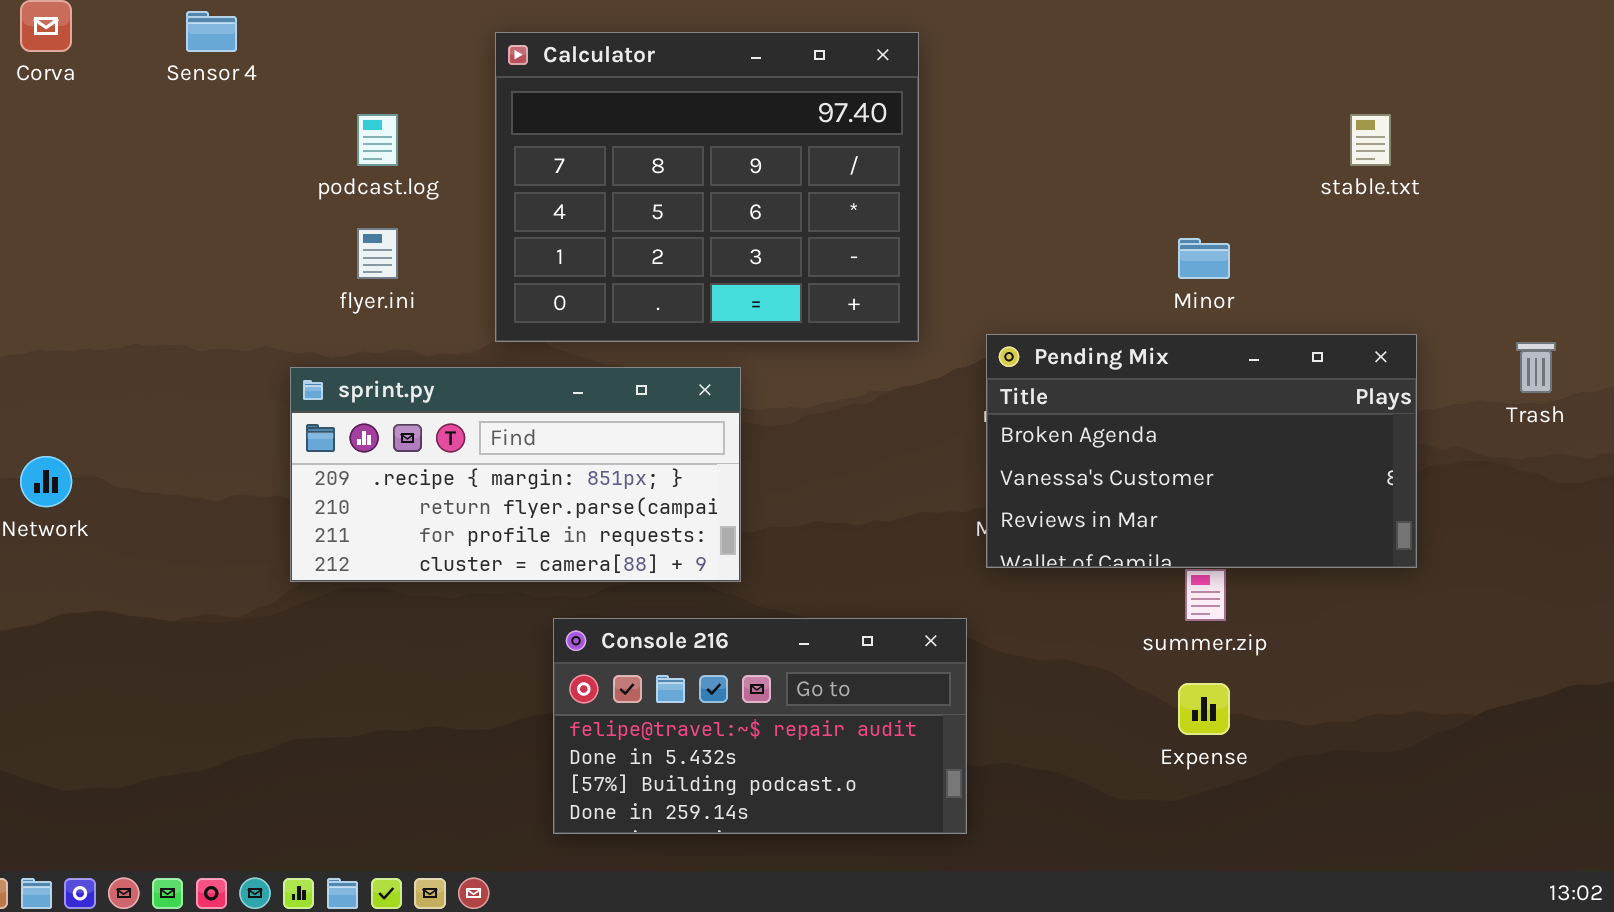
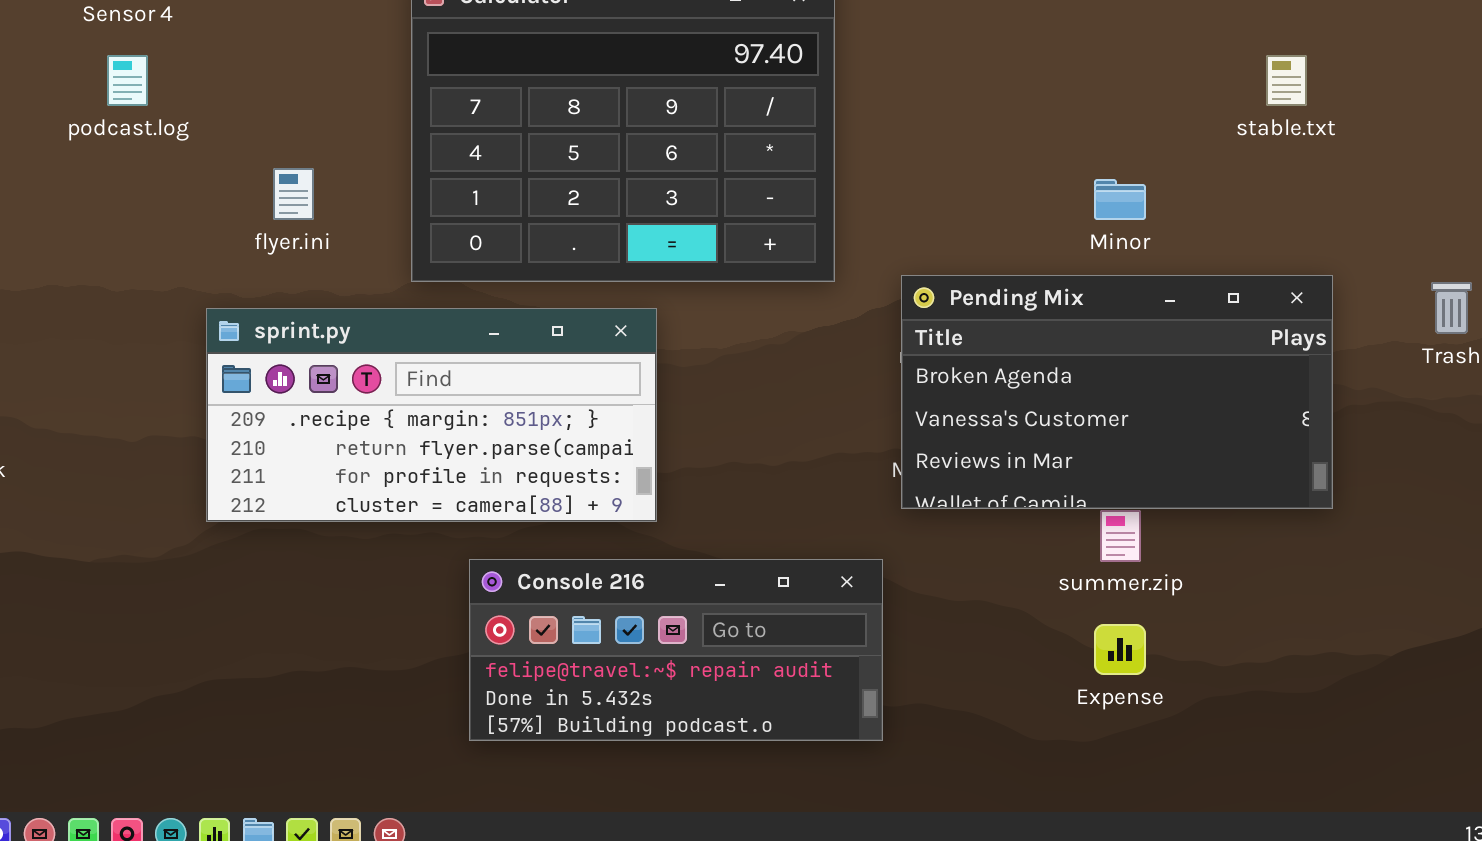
podcast.log: [357,114,398,166] -> [107,55,148,106], moved
Console 216: [553,618,967,834] -> [469,559,883,741], resized

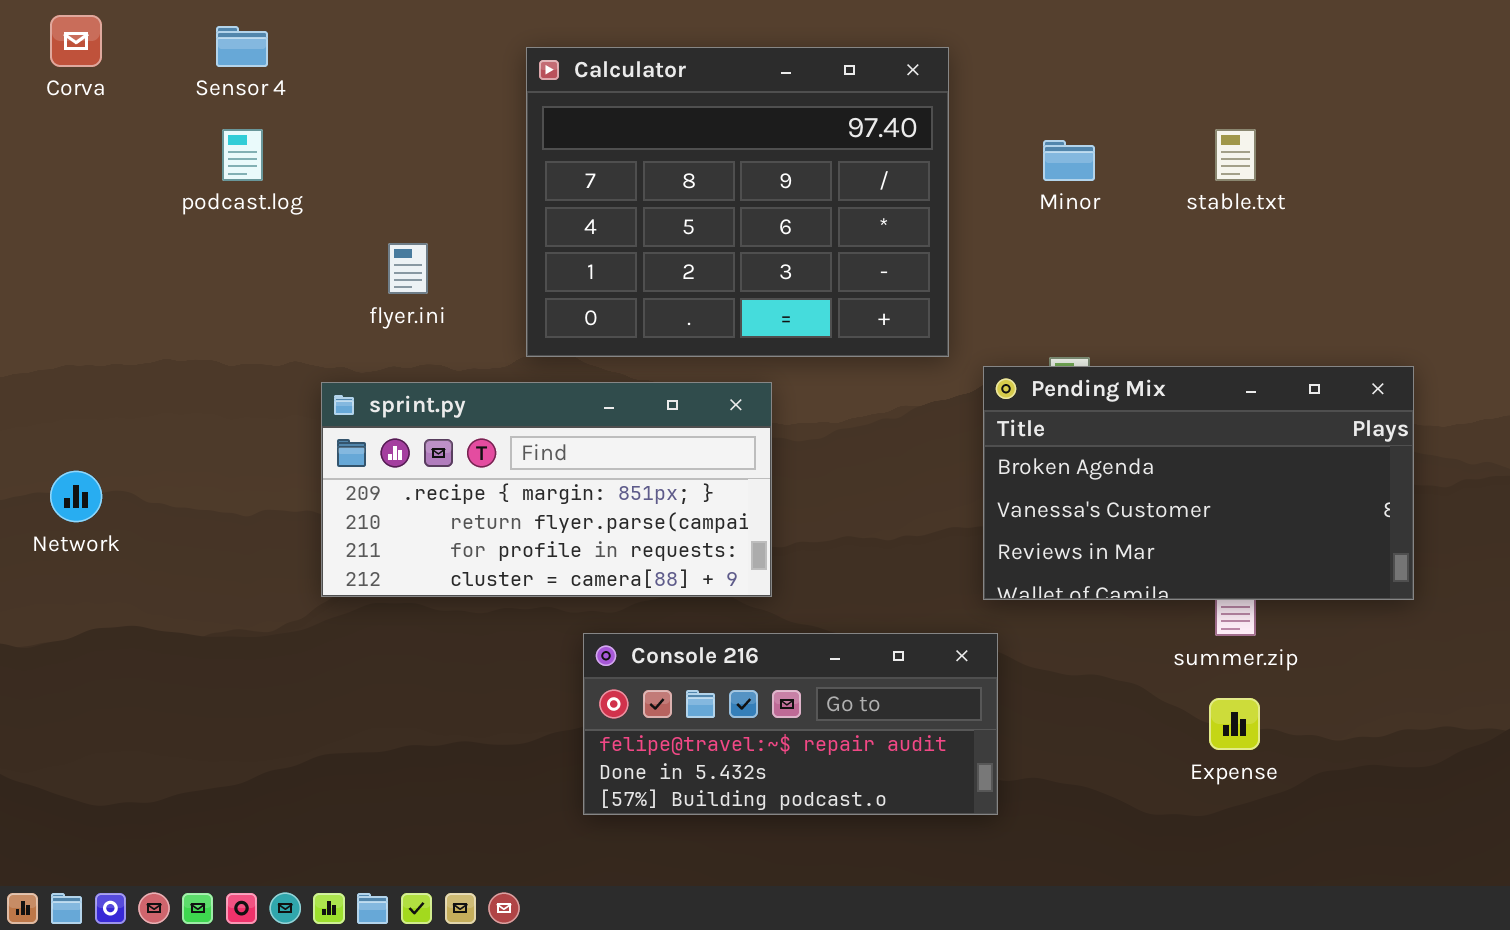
stable.txt: [1266,55,1307,106] -> [1215,129,1256,181], moved
Minor: [1094,179,1146,220] -> [1043,140,1095,181], moved
Pending Mix: [901,275,1333,509] -> [983,366,1414,600], moved

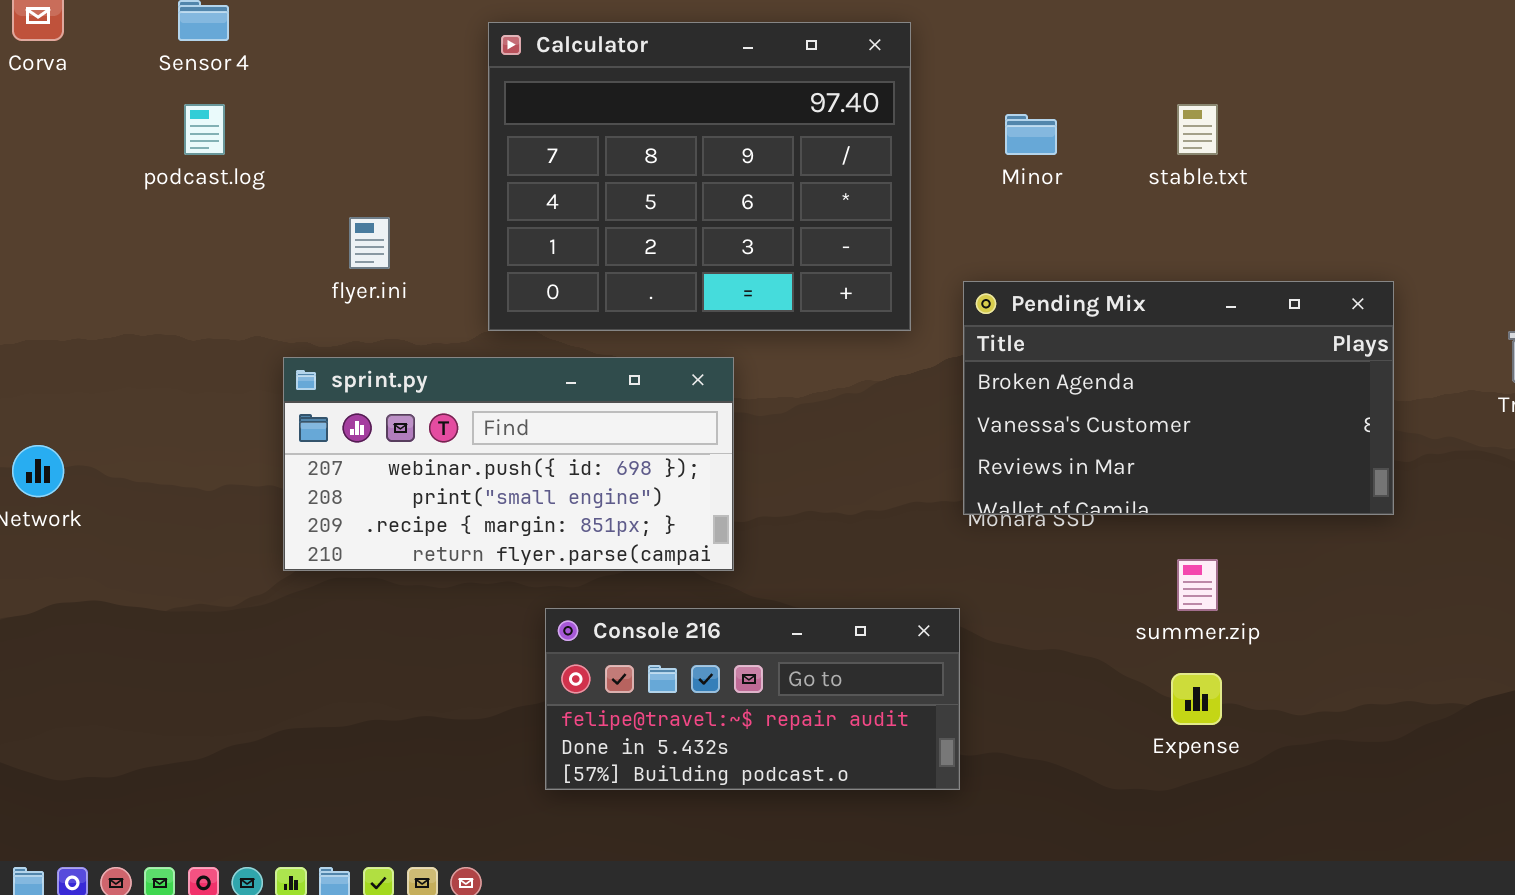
Pending Mix: [983,366,1414,600] -> [963,281,1394,515], moved
sprint.py: [321,382,772,597] -> [283,357,734,571], scrolled up 2 rows

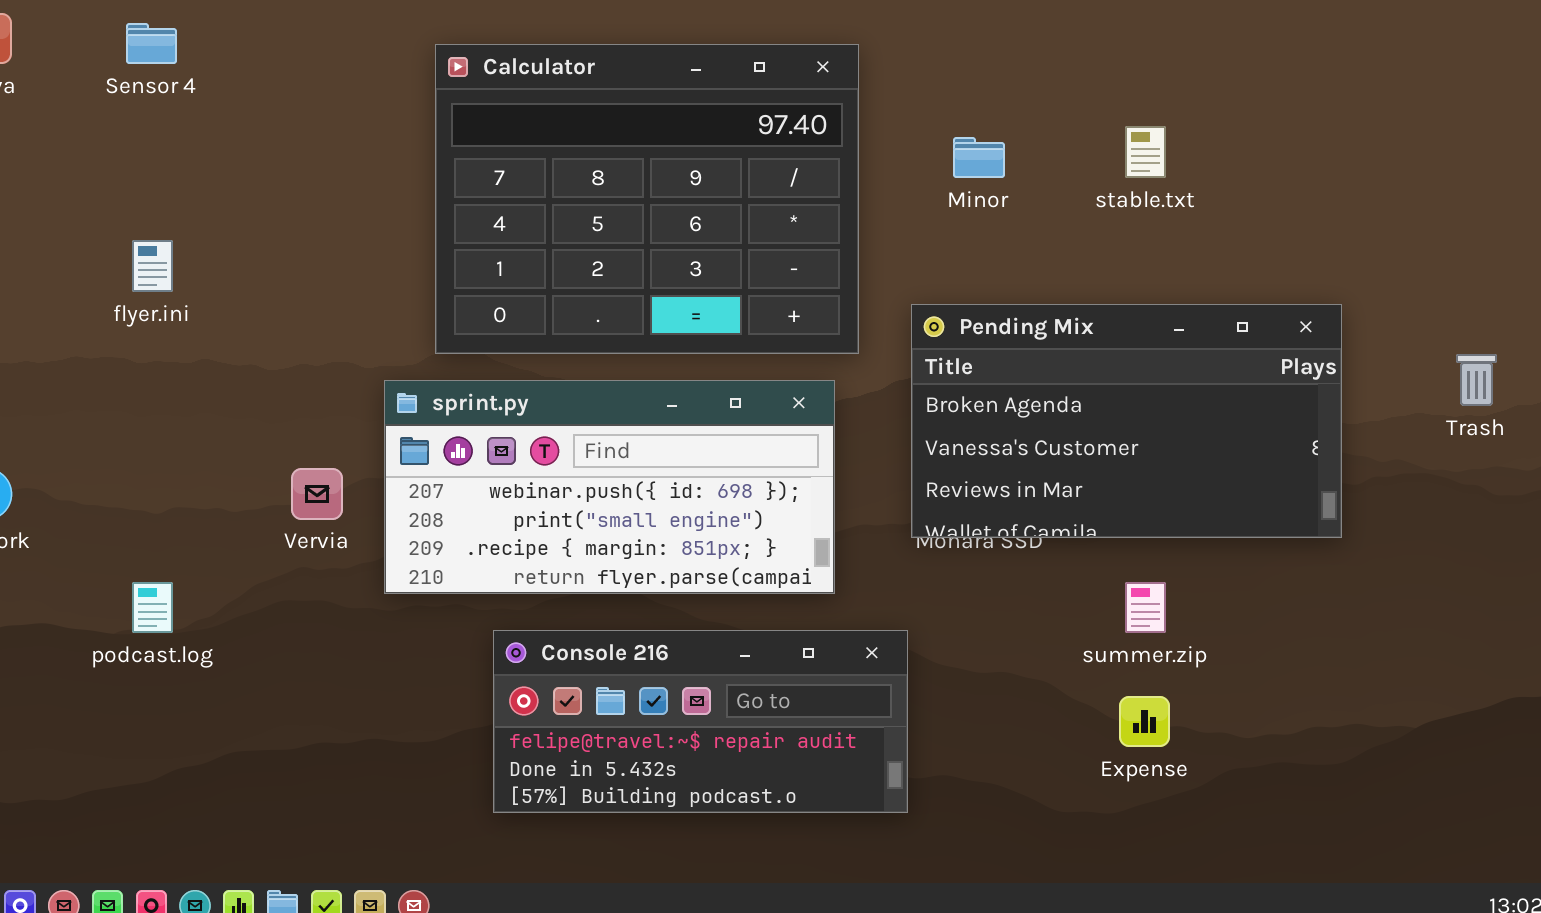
podcast.log: [184,104,225,155] -> [132,582,173,633], moved
flyer.ini: [349,217,390,269] -> [132,240,173,292], moved
sprint.py: [283,357,734,571] -> [384,380,835,594], moved

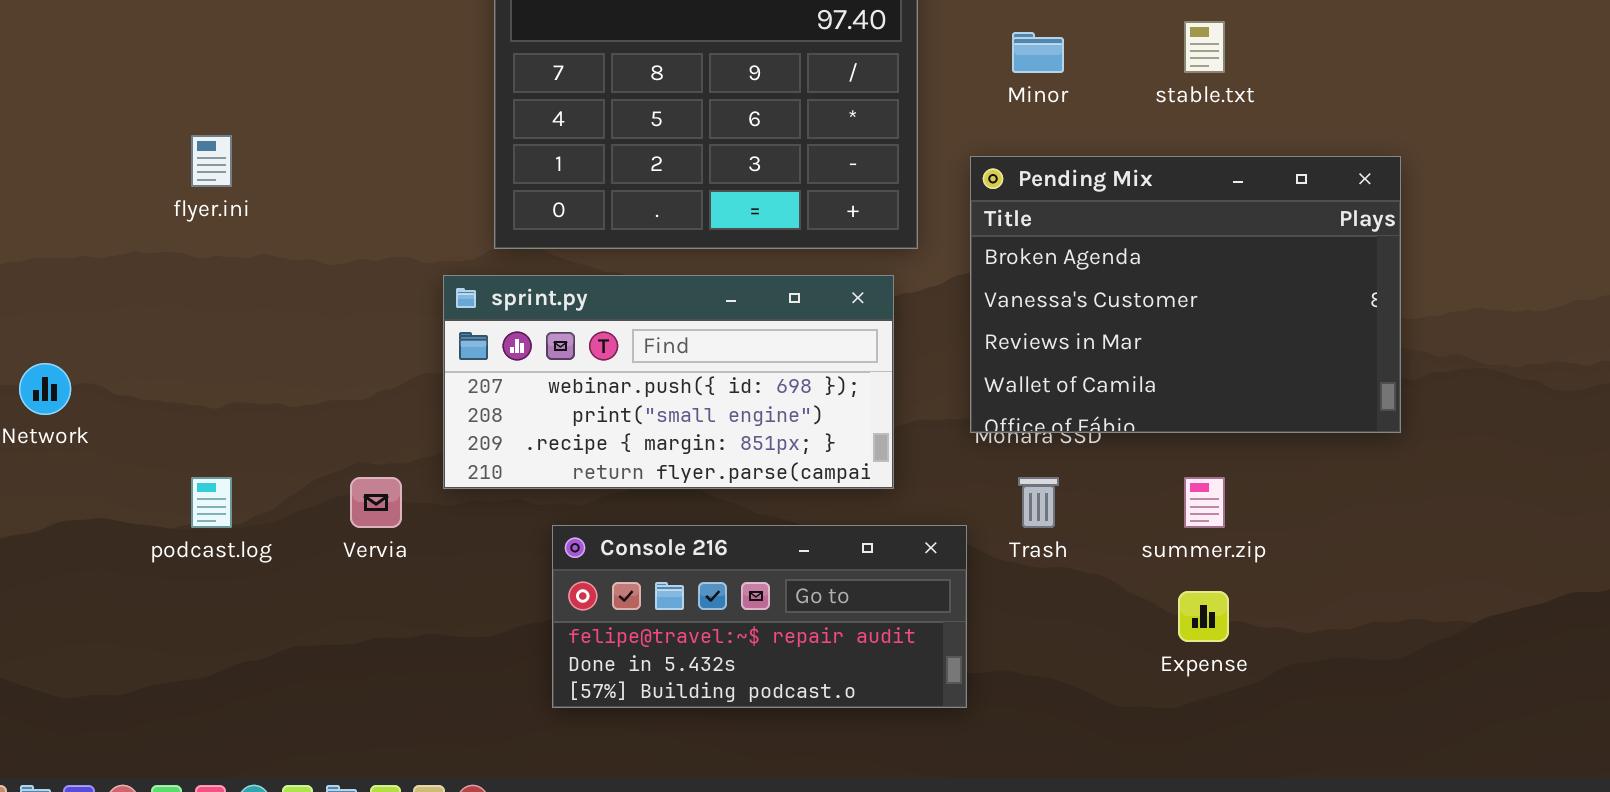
Pending Mix: [911,304,1342,538] -> [970,156,1401,433], resized
Trash: [1456,354,1497,406] -> [1018,477,1059,528], moved
Vervia: [291,468,343,520] -> [350,477,402,528], moved

